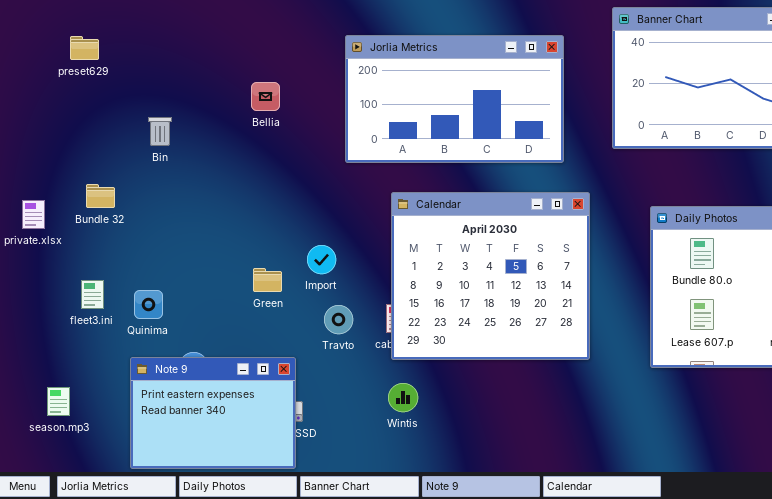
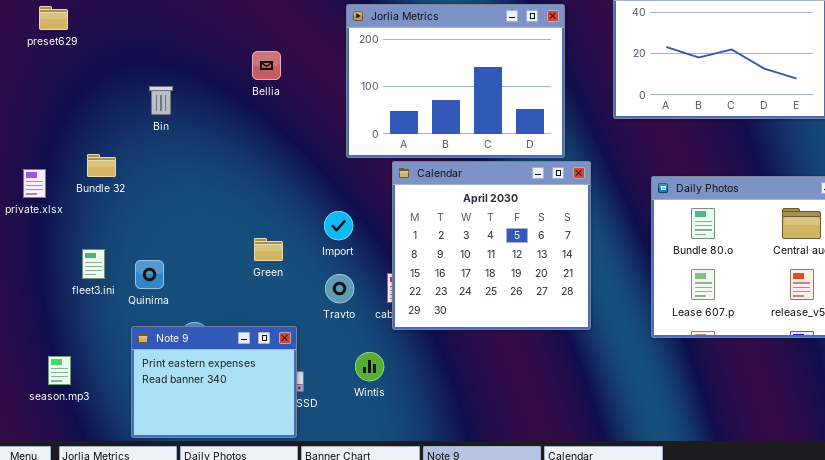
Jorlia Metrics: [345,35,564,163] -> [346,4,565,158], resized
preset629: [70,36,99,60] -> [39,6,68,30], moved
Import: [307,245,336,274] -> [324,211,353,240], moved
Wintis: [388,383,418,412] -> [355,352,384,381], moved

